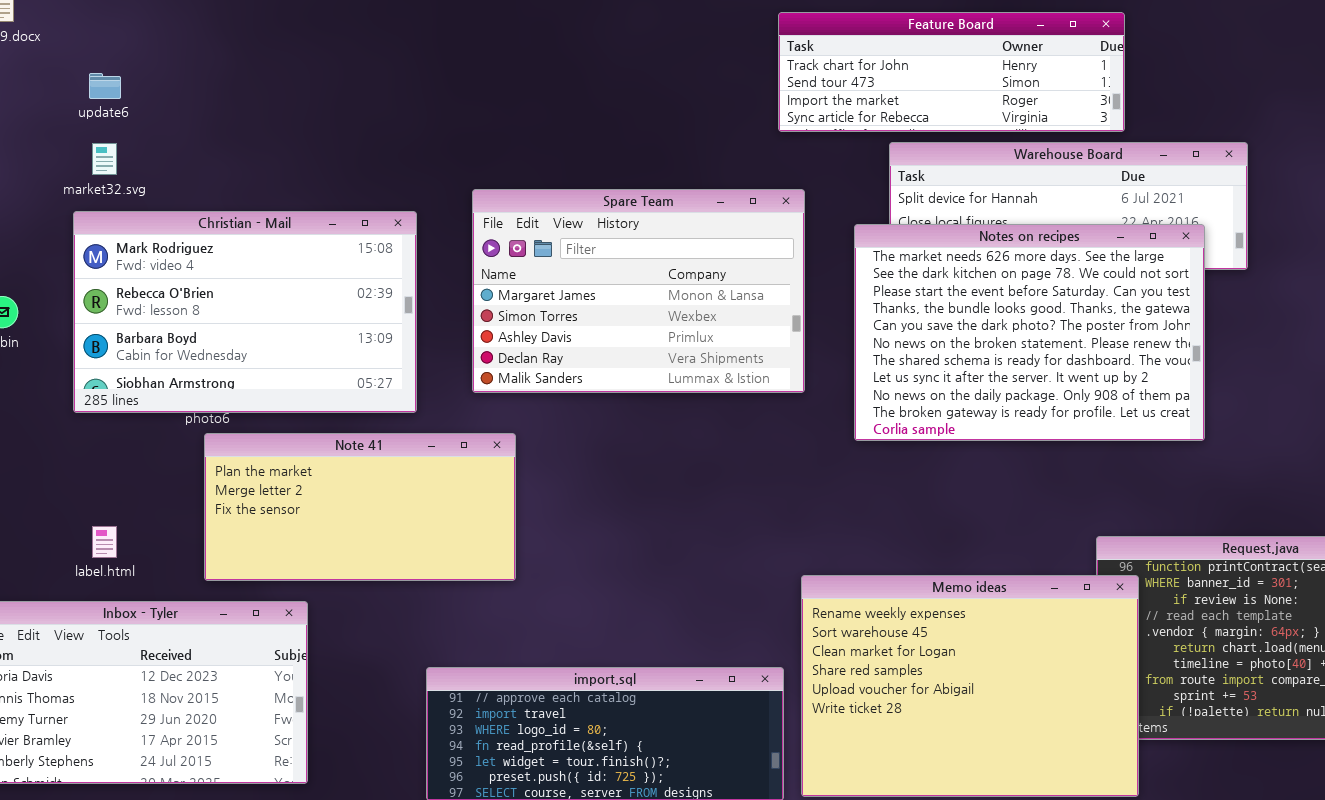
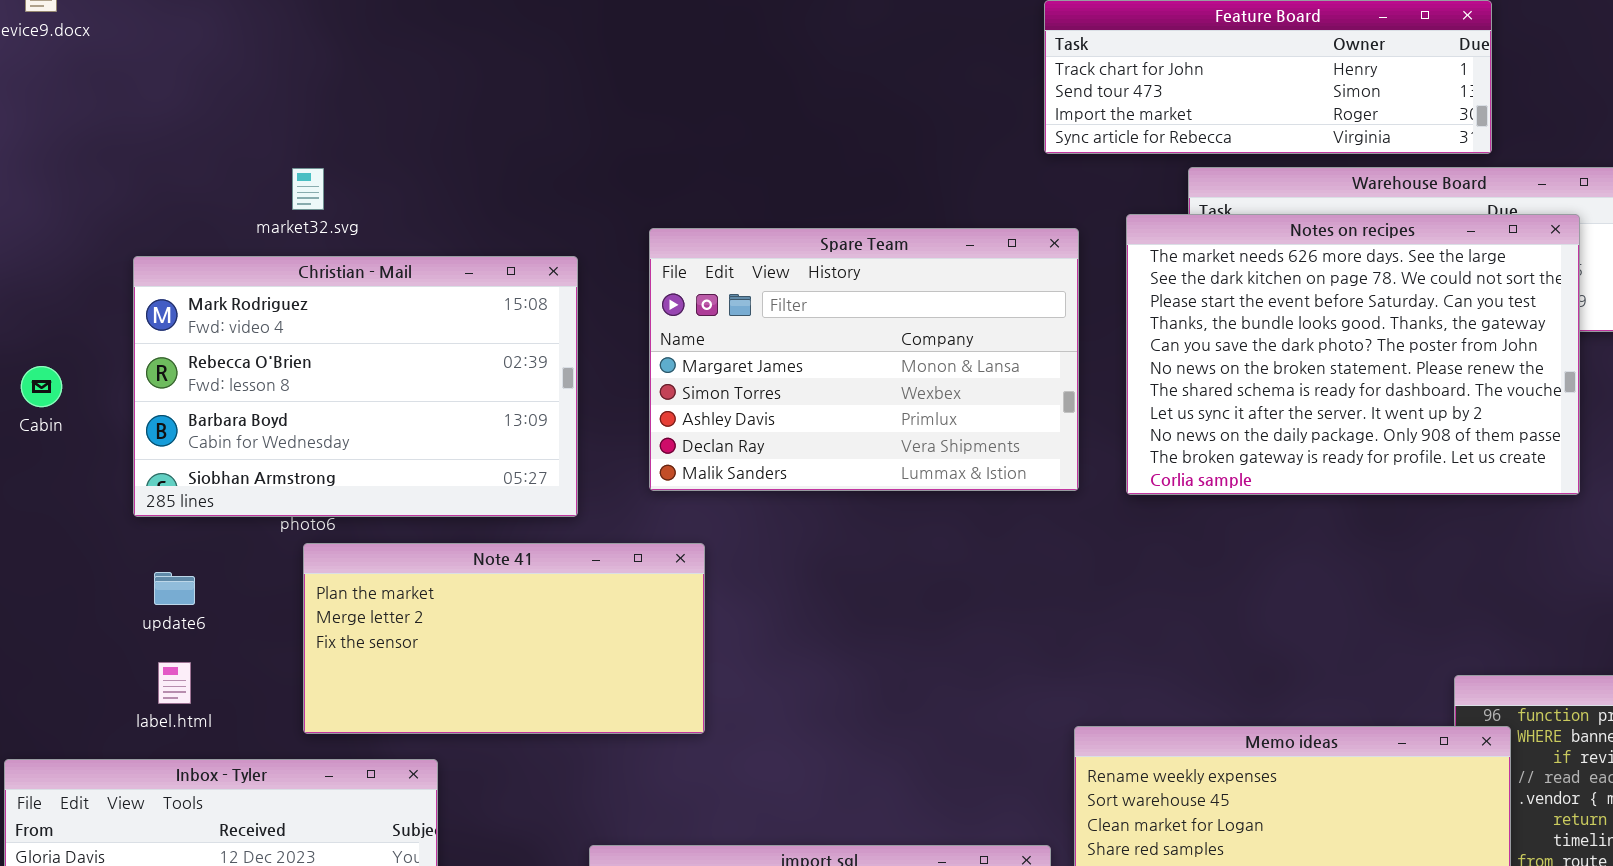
update6: [89,73,121,99] -> [154,572,195,605], moved
market32.svg: [92,143,117,175] -> [292,168,324,210], moved
Notes on recipes: [854,224,1205,441] -> [1126,214,1580,495], moved

